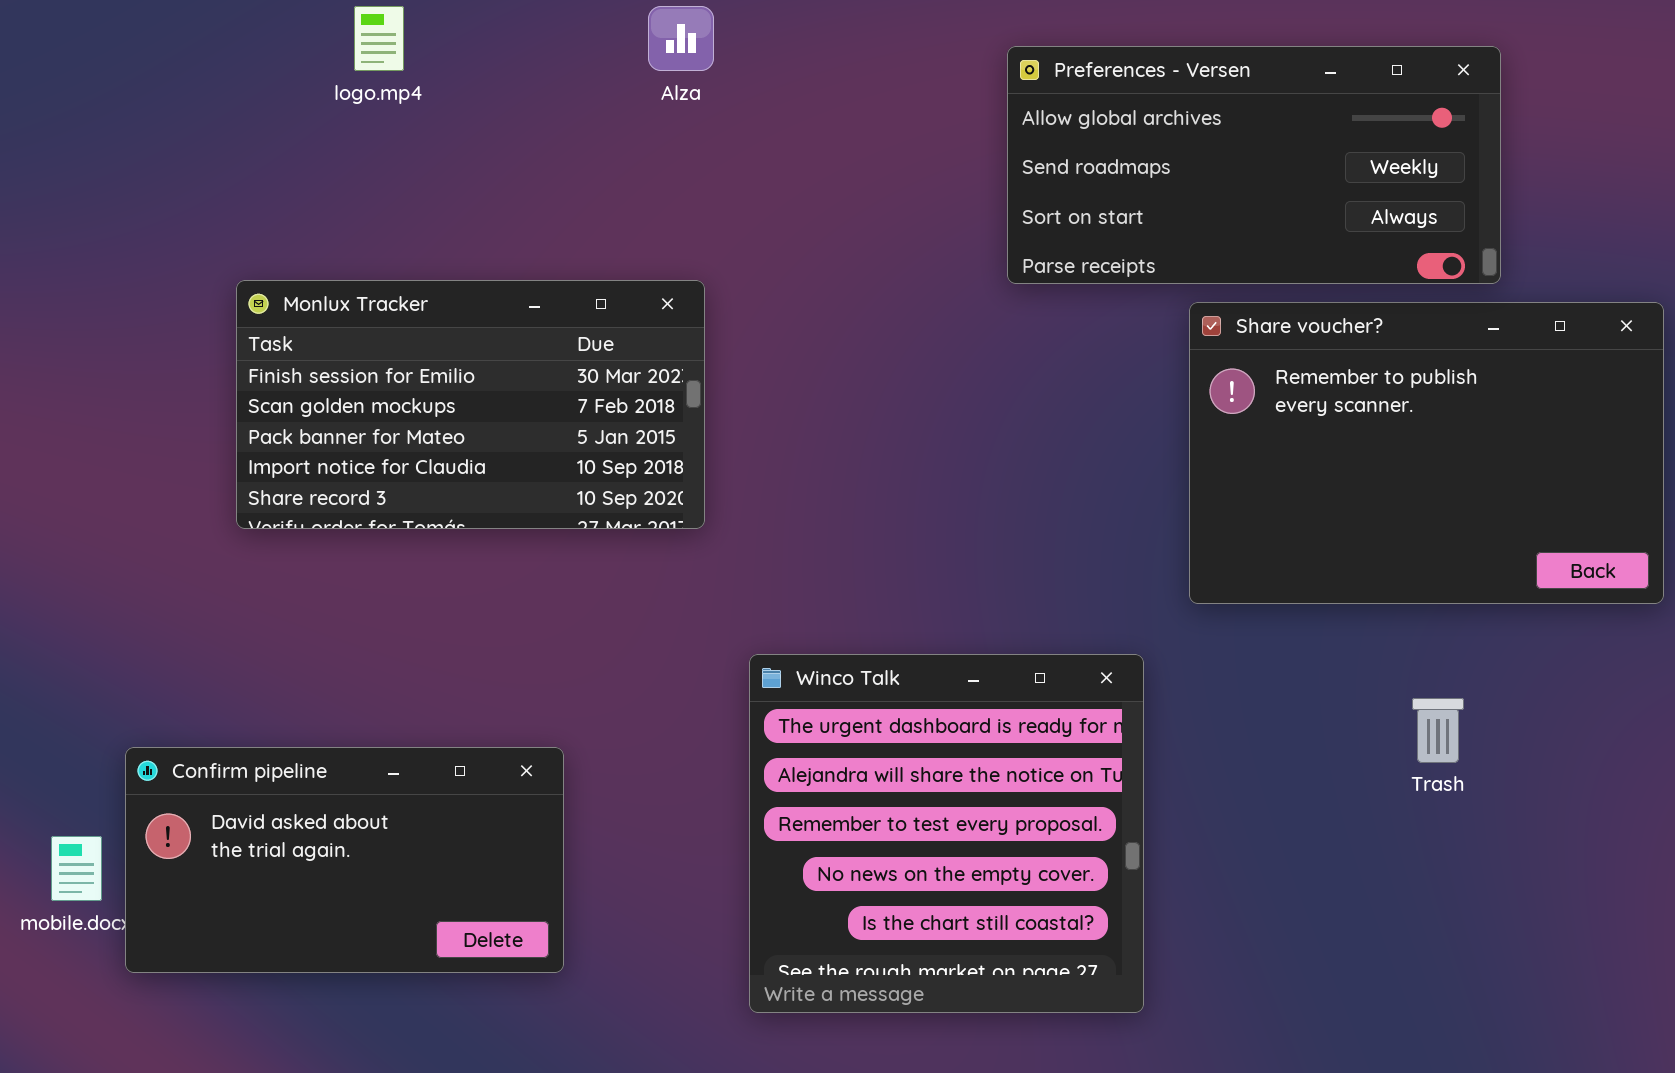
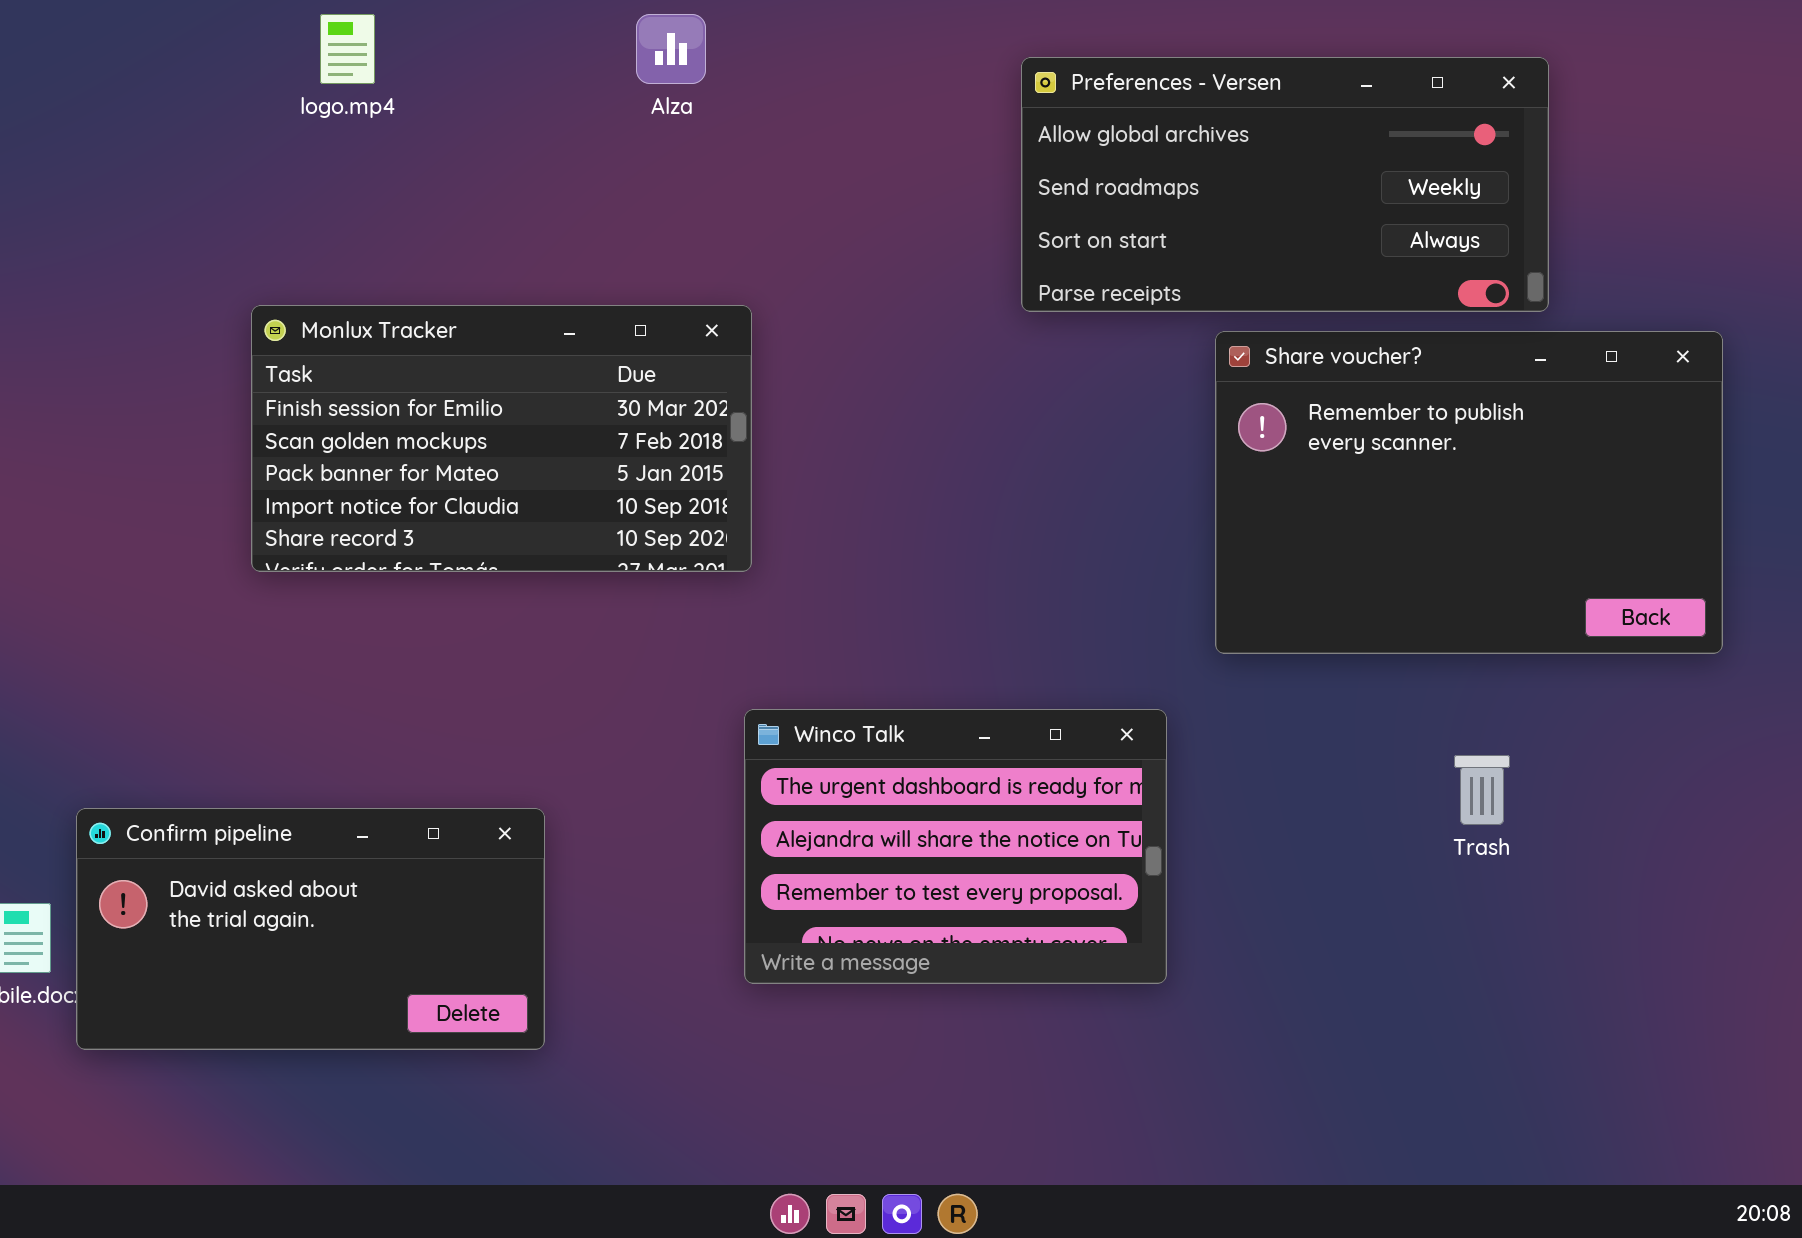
Monlux Tracker: [236,280,705,529] -> [251,305,752,572], moved
Winco Talk: [749,654,1144,1013] -> [744,709,1167,984], resized

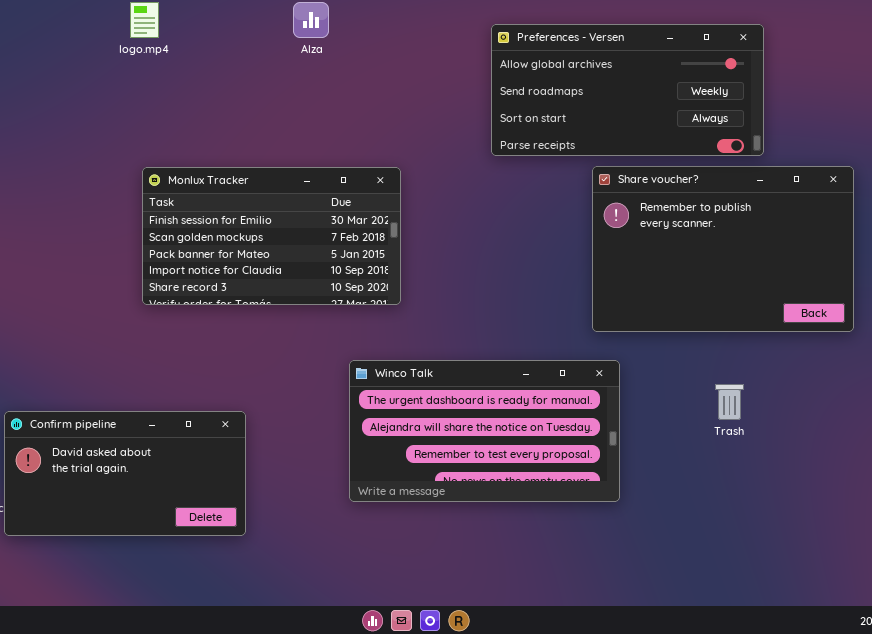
Monlux Tracker: [251,305,752,572] -> [142,167,401,305], moved
Winco Talk: [744,709,1167,984] -> [349,360,620,502], resized

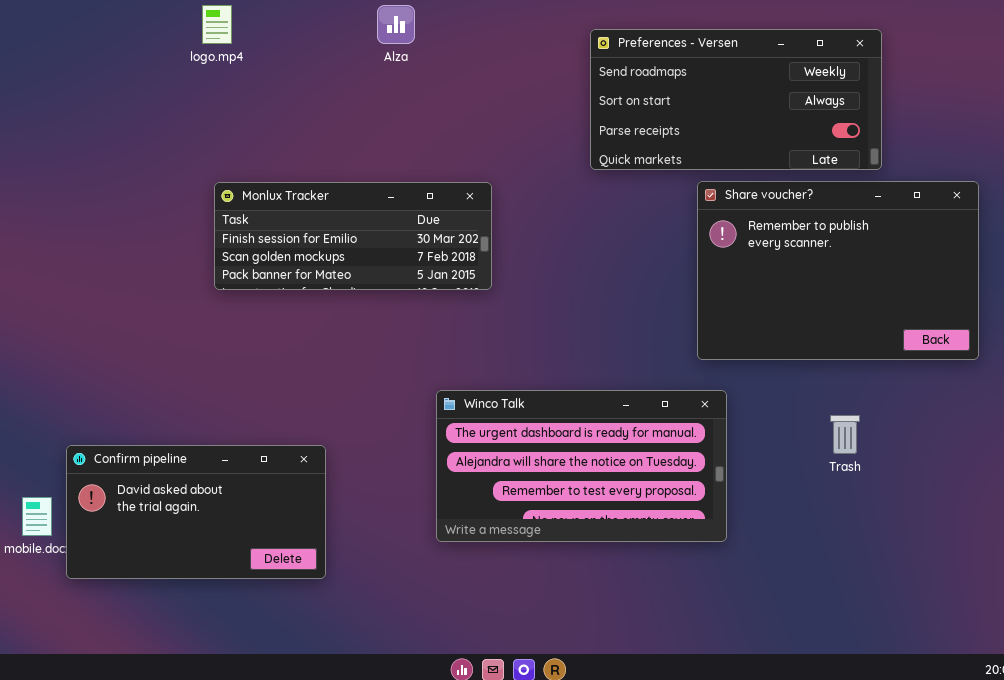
Preferences - Versen: [491,24,764,156] -> [590,29,882,170], scrolled down 1 row
Monlux Tracker: [142,167,401,305] -> [214,182,492,290], resized

